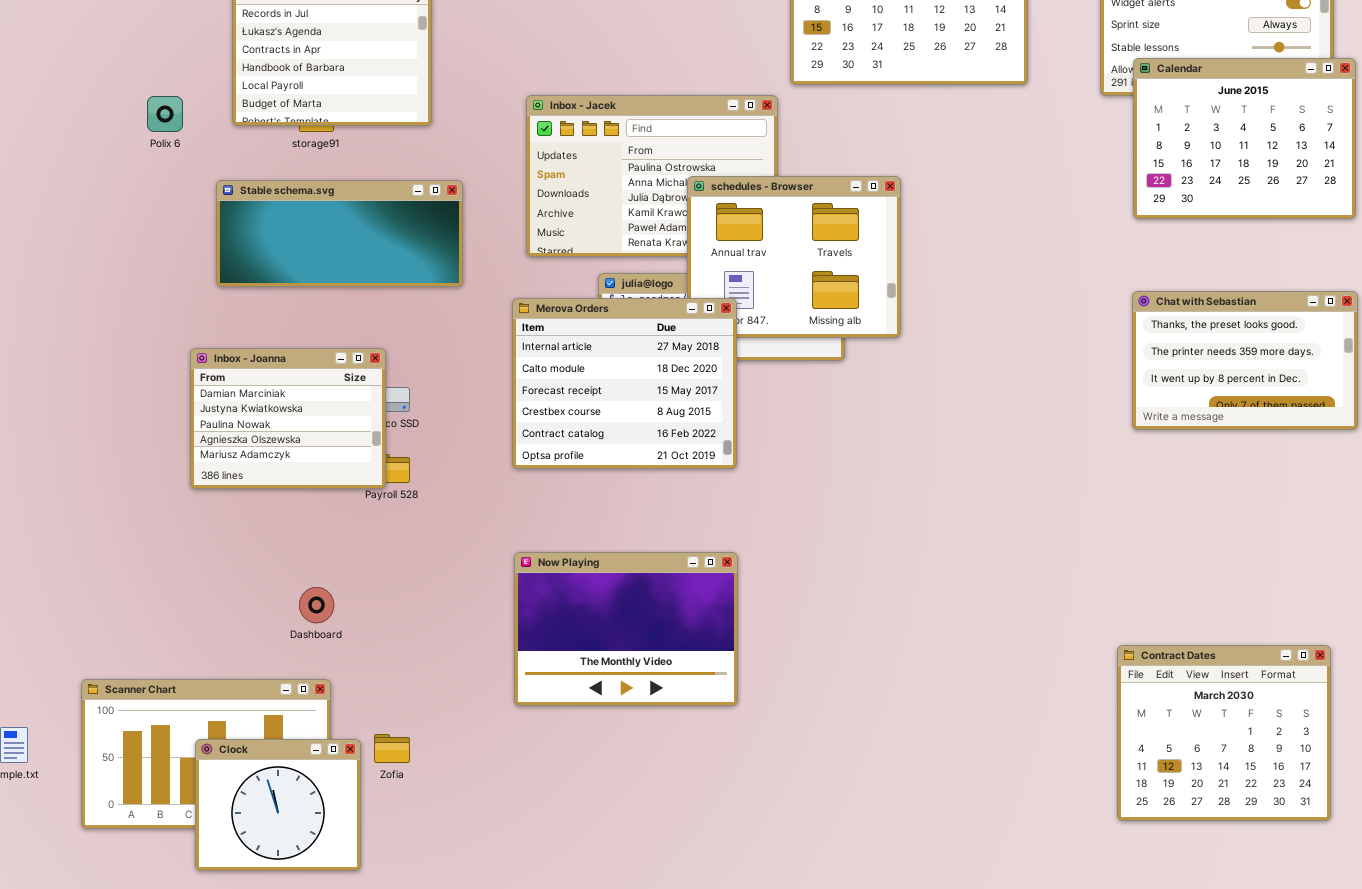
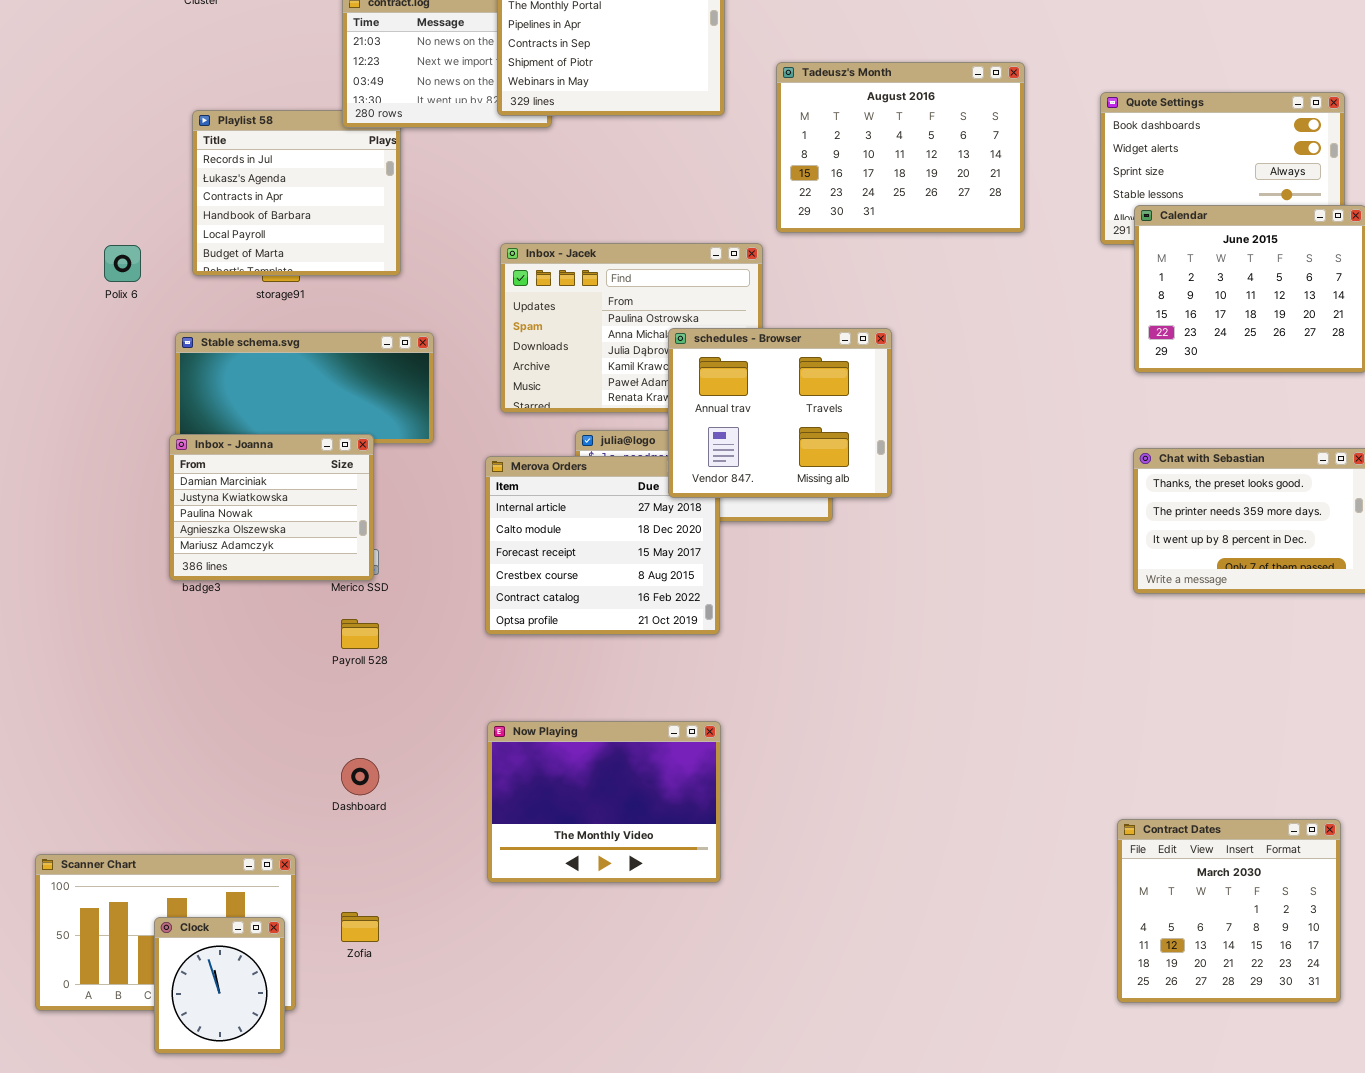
schedules - Browser: [687,176,901,338] -> [668,328,892,498], raised
Inbox - Joanna: [190,348,386,489] -> [169,434,374,581], moved
Dashboard: [299,587,334,623] -> [341,758,379,795], moved
Clock: [195,739,361,871] -> [154,917,285,1054], resized

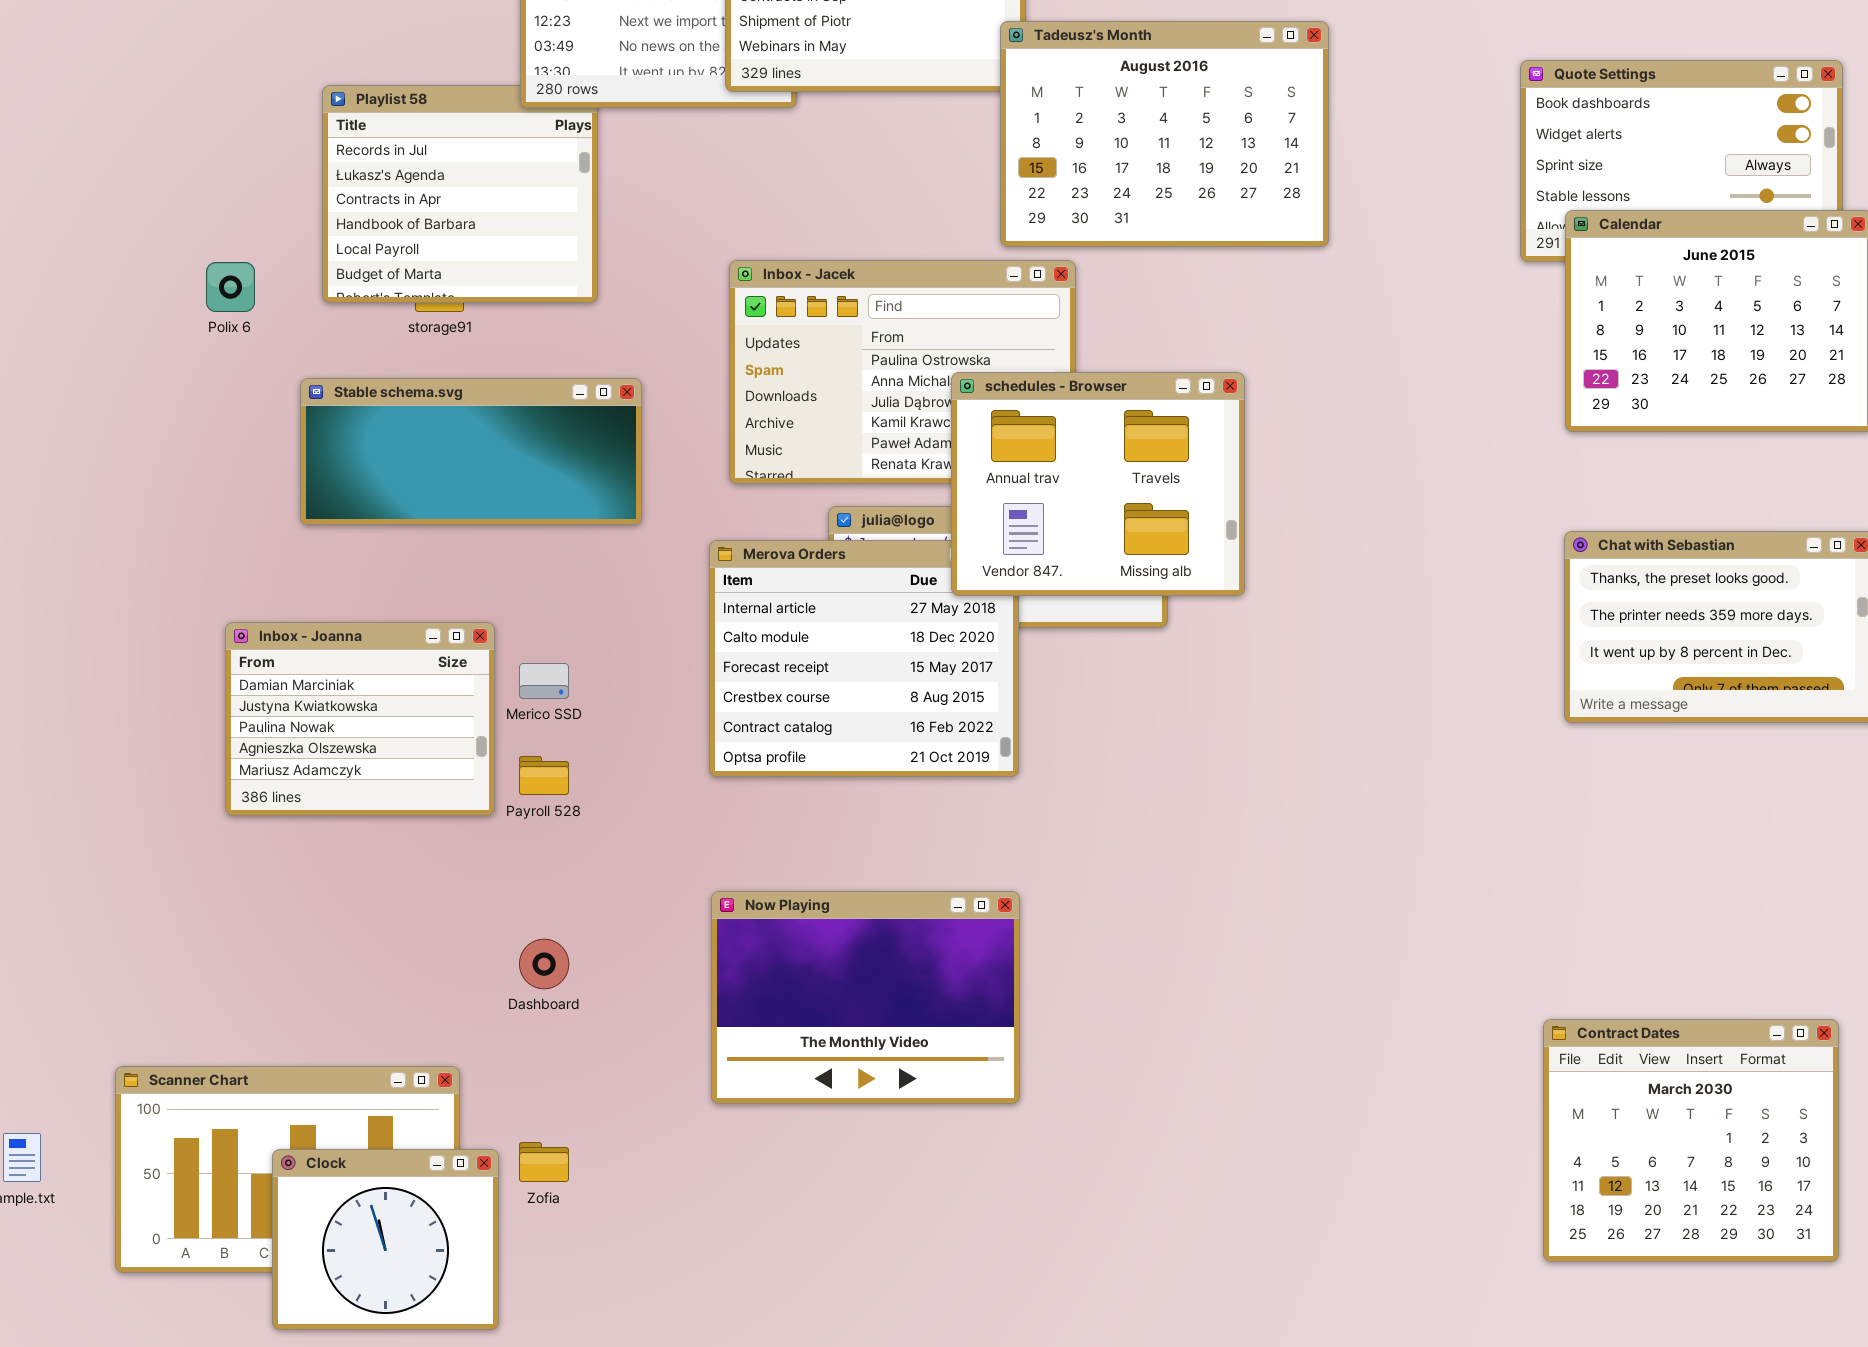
Tadeusz's Month: [776,62,1025,233] -> [1000,21,1329,247], moved
Inbox - Joanna: [169,434,374,581] -> [225,622,495,816], moved
Clock: [154,917,285,1054] -> [272,1149,499,1330], resized

